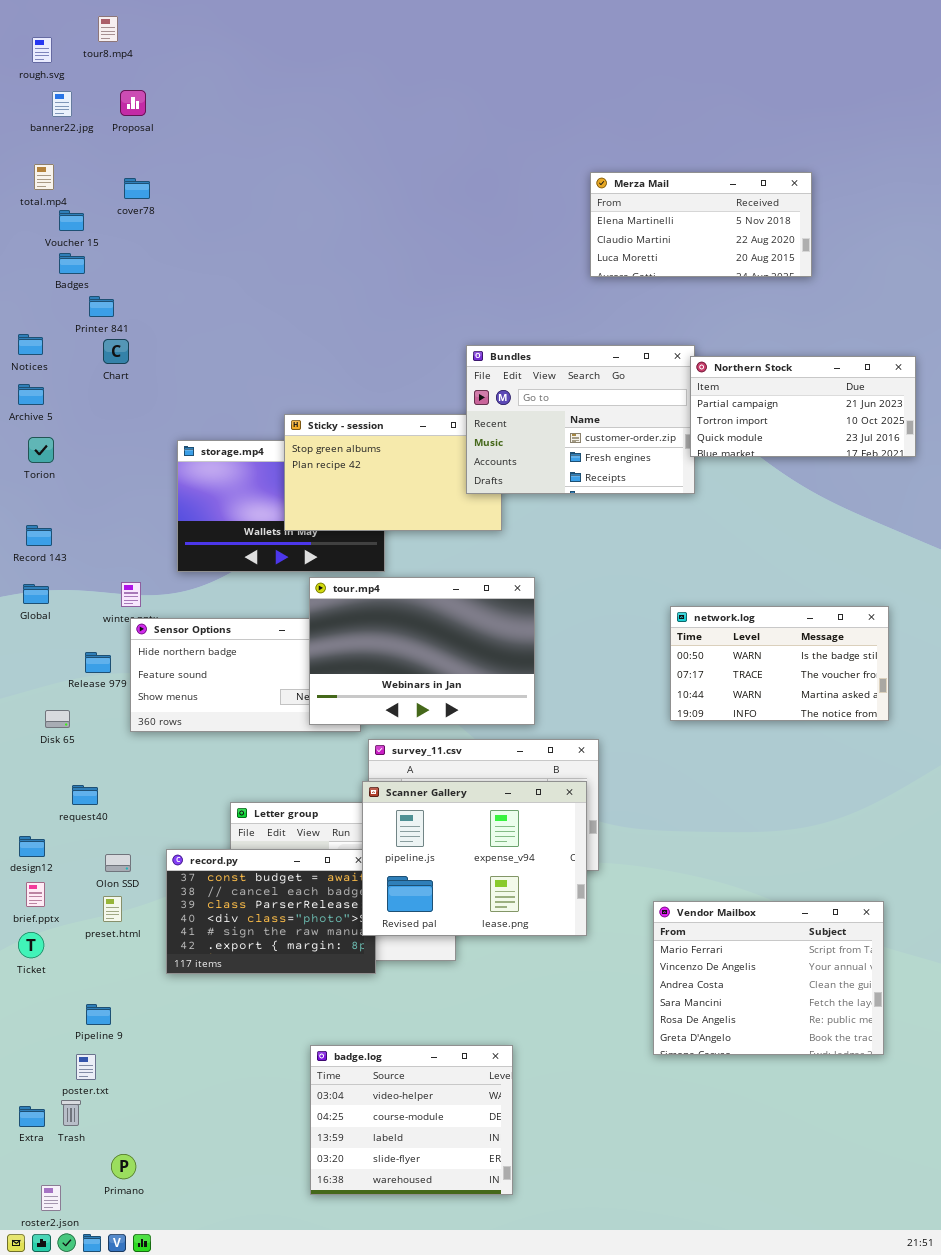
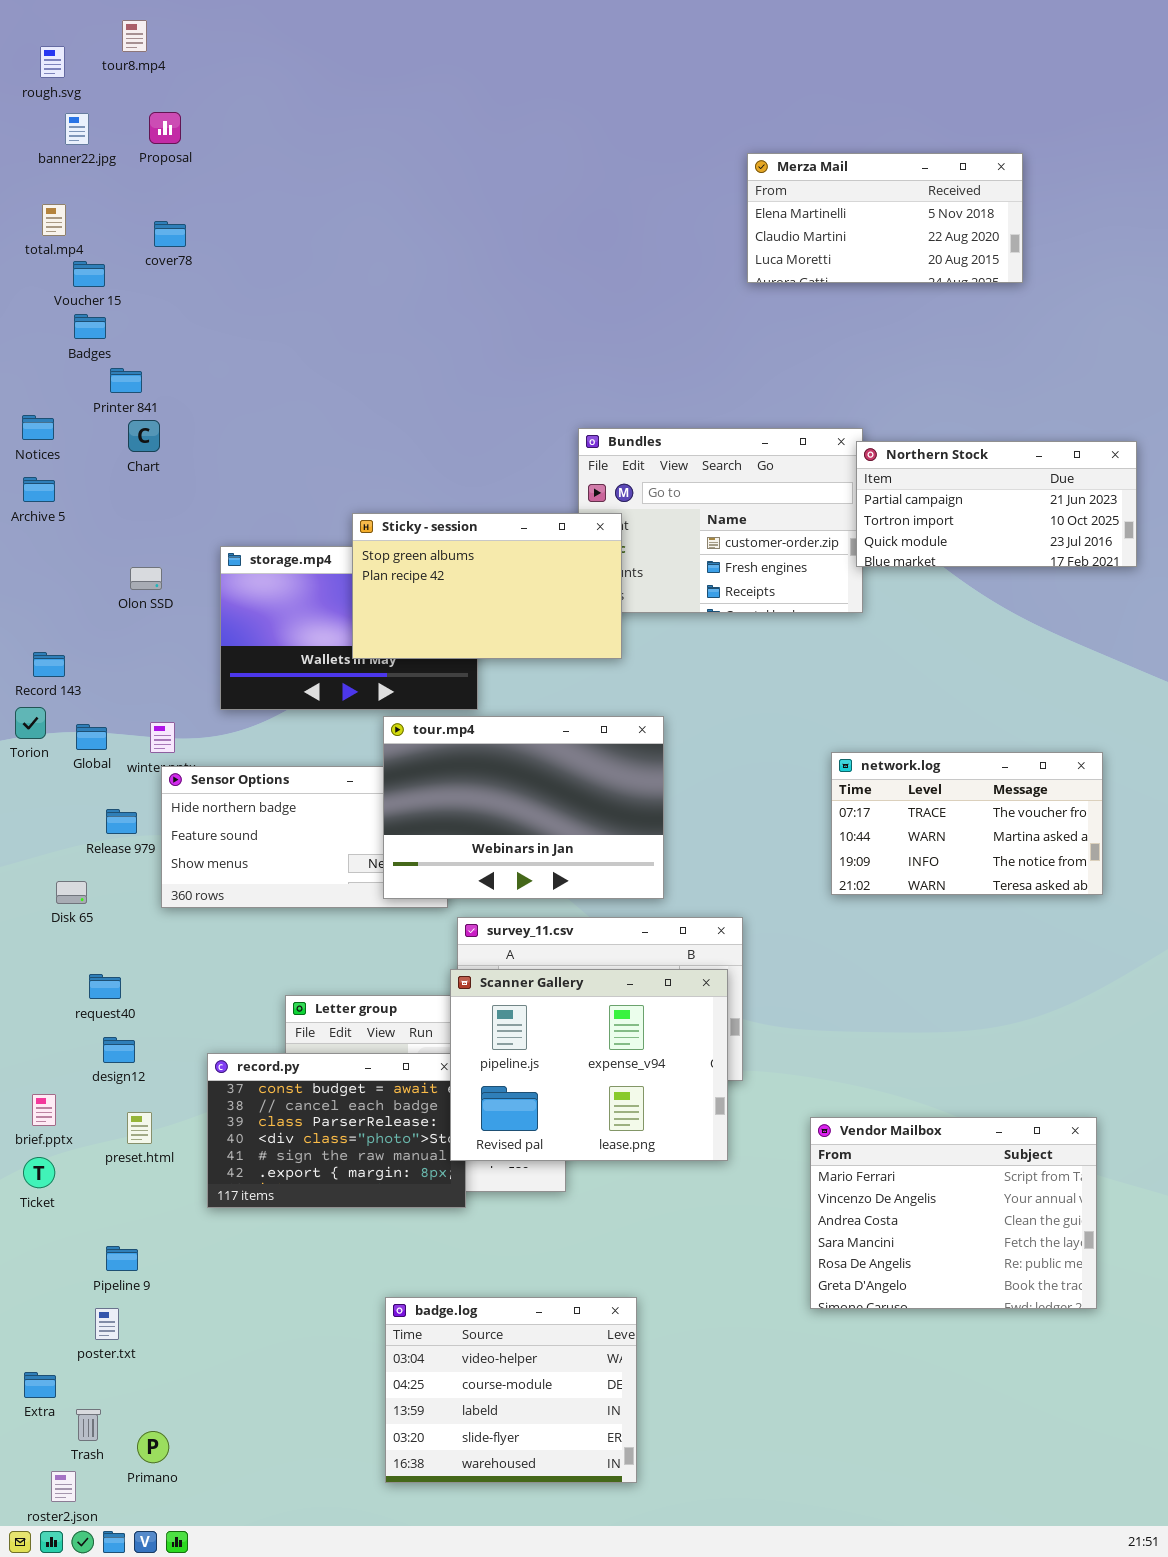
Merza Mail: [590,172,812,277] -> [747,153,1023,283], moved
Sticky - session: [284,414,502,531] -> [352,513,622,659], raised
Torion: [28,437,54,463] -> [15,707,46,739], moved
Global: [23,584,49,604] -> [76,724,107,750], moved
network.log: [670,606,889,721] -> [831,752,1103,895], scrolled down 1 row
design12: [19,836,45,857] -> [103,1037,135,1063], moved
Olon SSD: [105,854,131,872] -> [130,567,162,590], moved
Trash: [61,1100,81,1126] -> [76,1409,101,1441], moved

